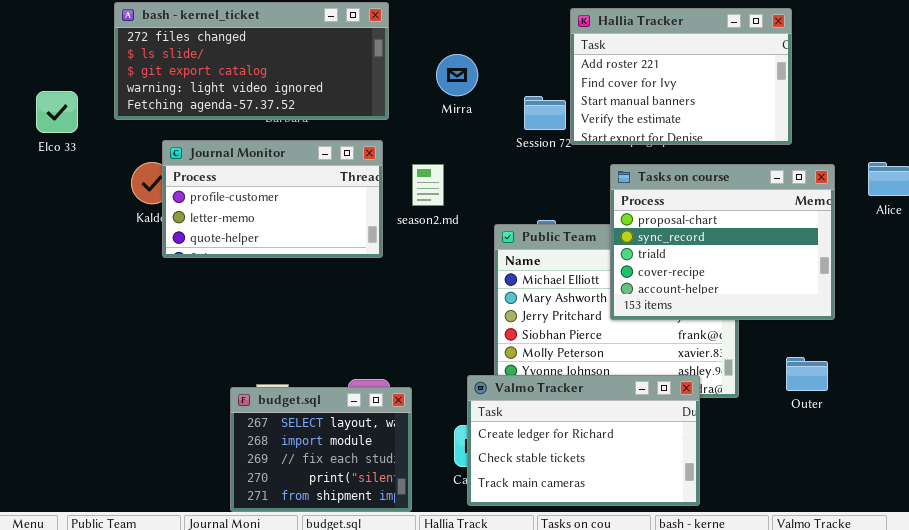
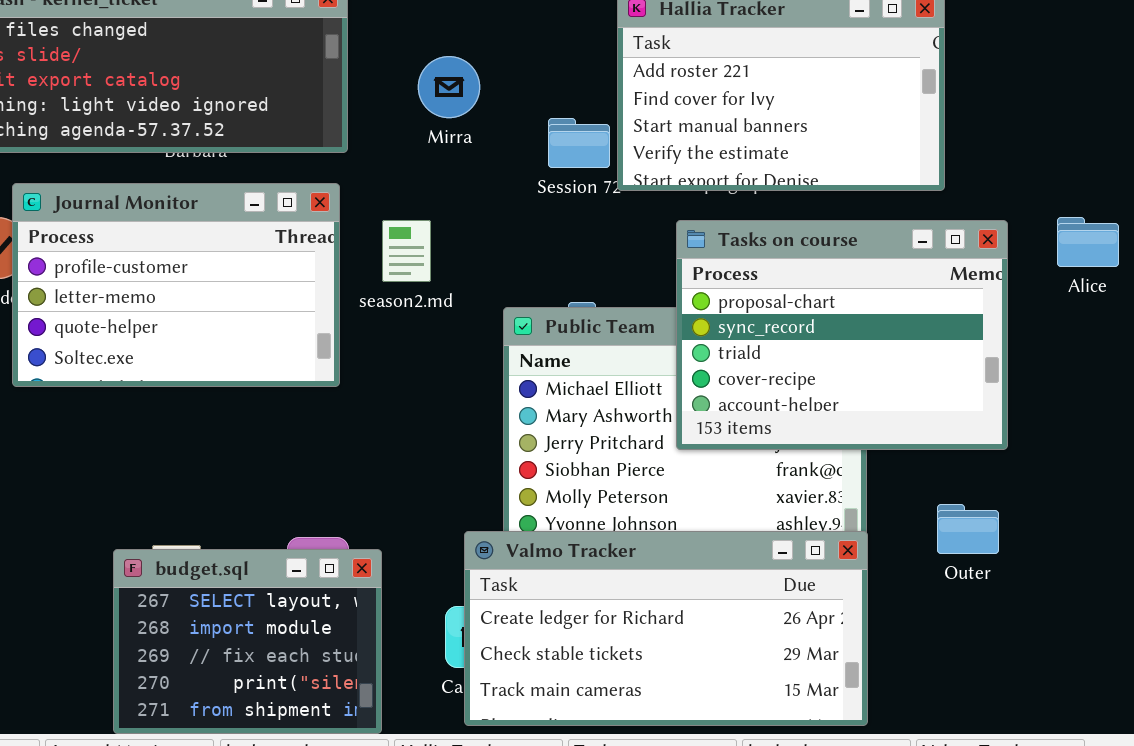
Journal Monitor: [162,140,383,258] -> [12,183,340,387], resized
Valmo Tracker: [467,375,700,506] -> [464,531,868,726], resized

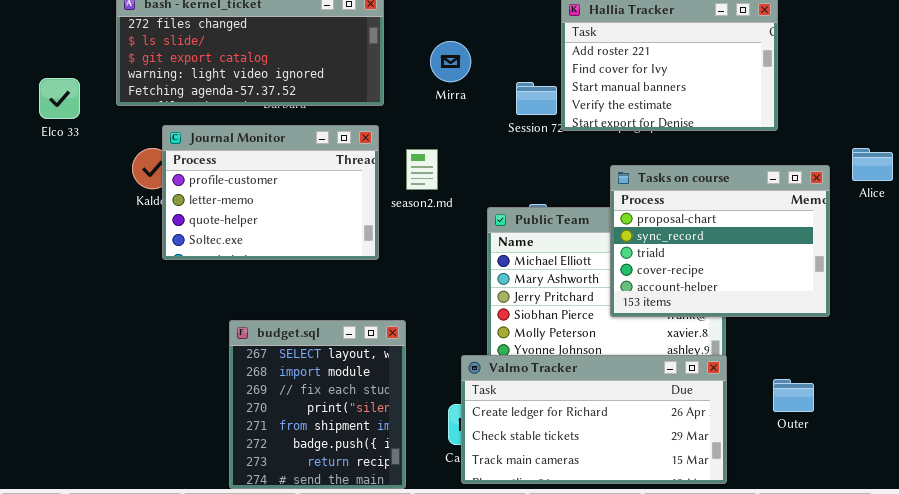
Tasks on course: [676,220,1008,450] -> [610,165,830,317], moved
Outer: [937,504,999,554] -> [773,379,814,412], moved
budget.sql: [113,549,382,734] -> [229,320,406,489], resized

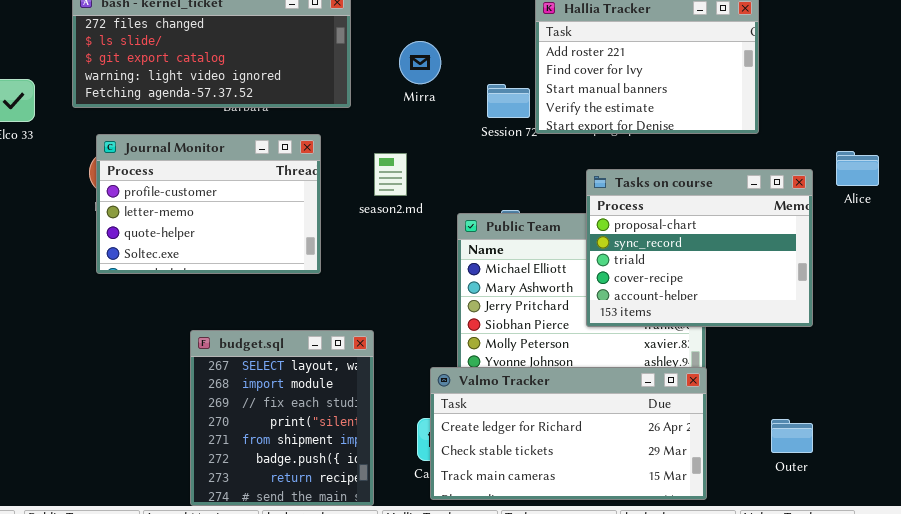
Journal Monitor: [162,125,379,260] -> [96,134,321,274], moved
Outer: [773,379,814,412] -> [771,419,813,453], moved

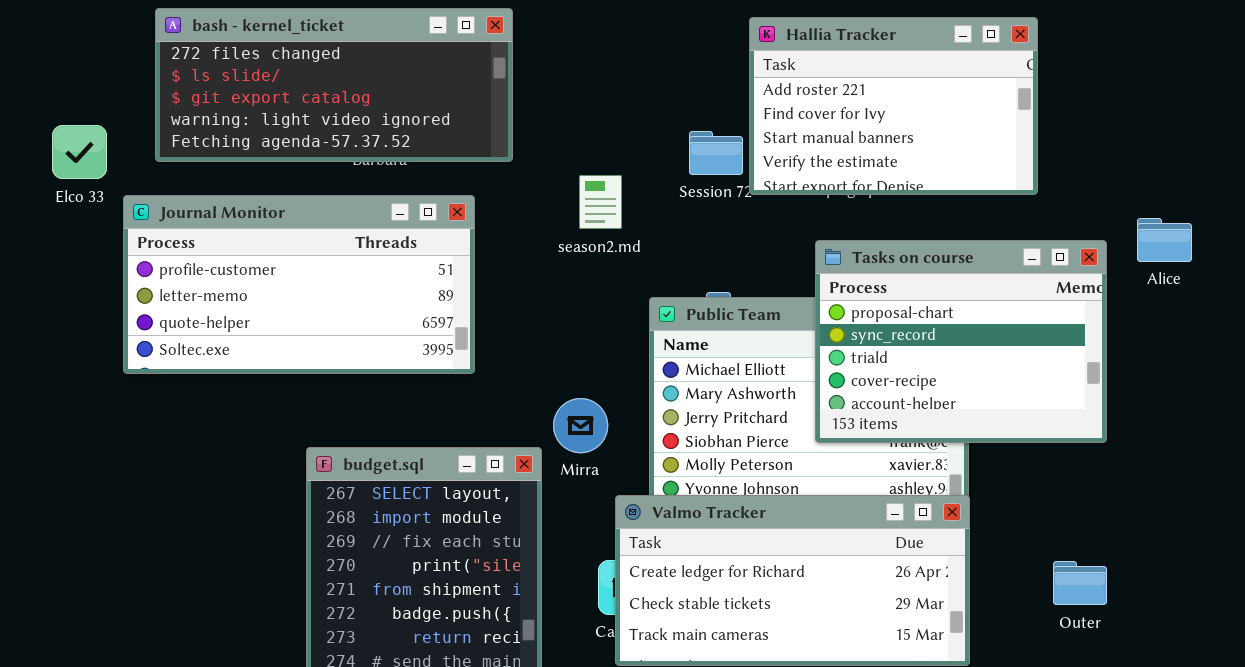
Mirra: [399,41,441,84] -> [553,398,608,453], moved
Journal Monitor: [96,134,321,274] -> [123,195,475,374], resized
season2.md: [374,153,407,196] -> [579,175,622,229], moved

